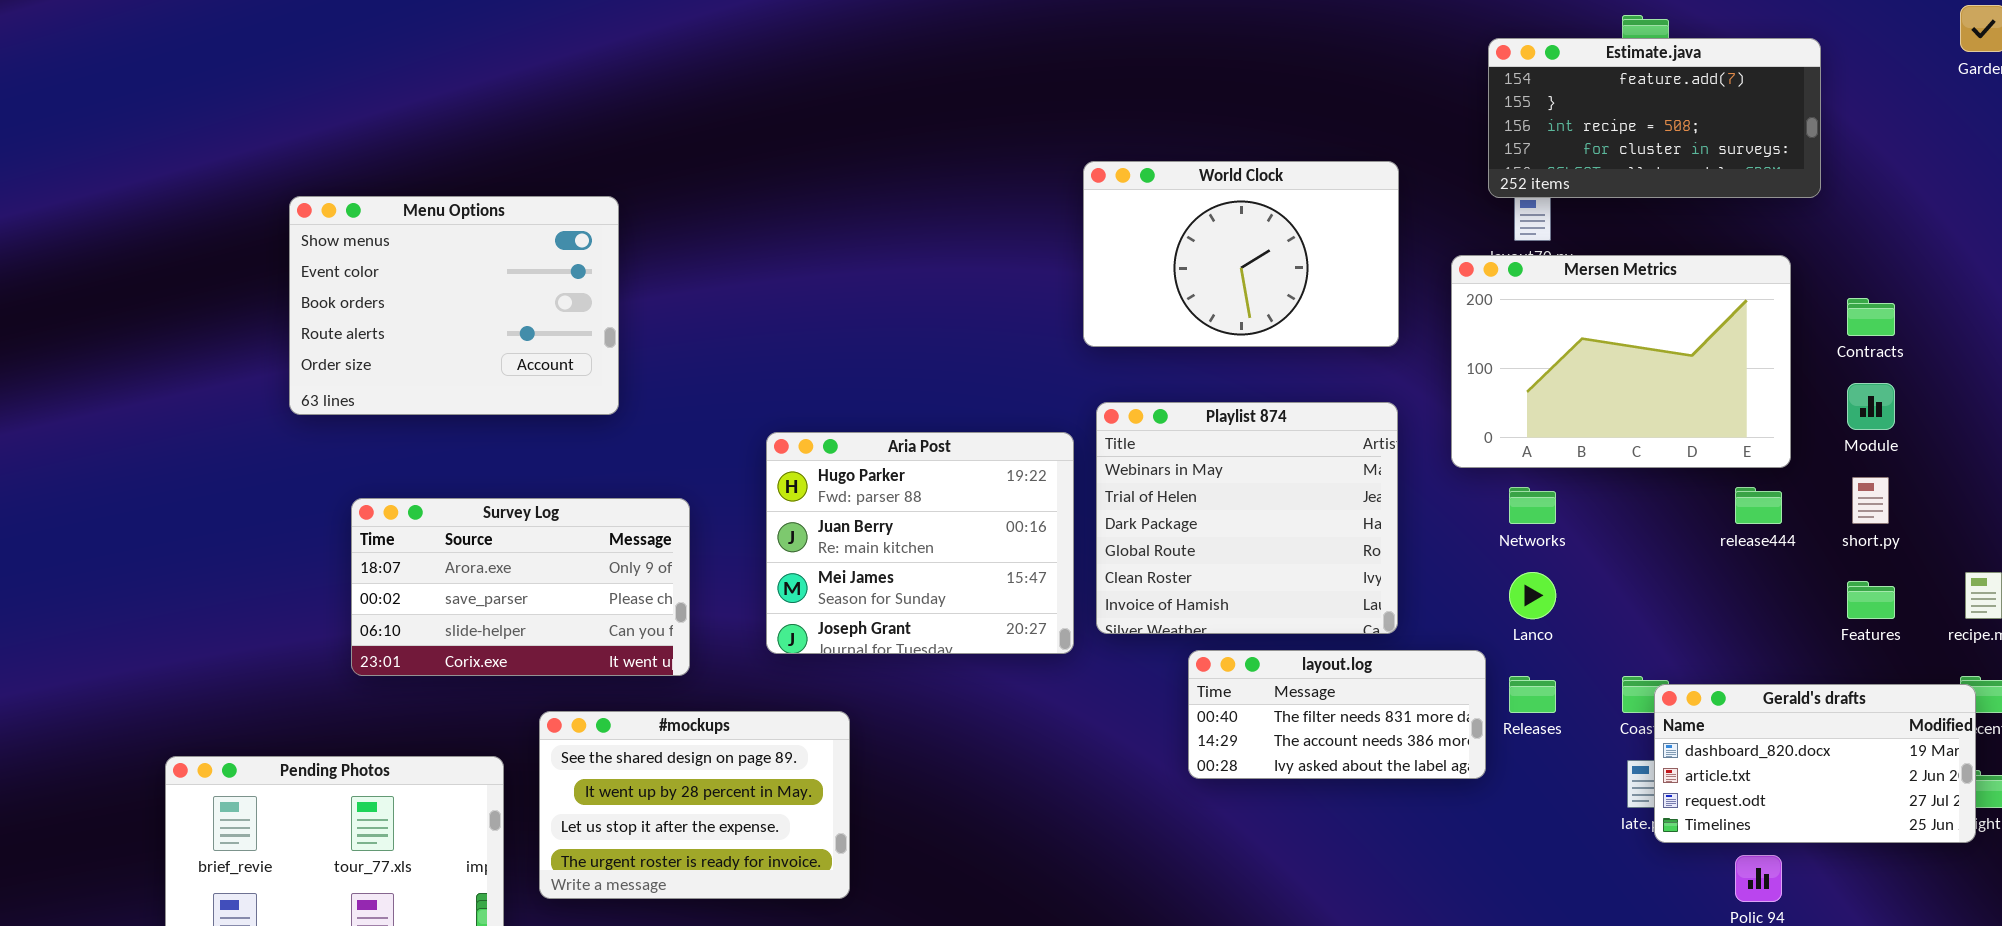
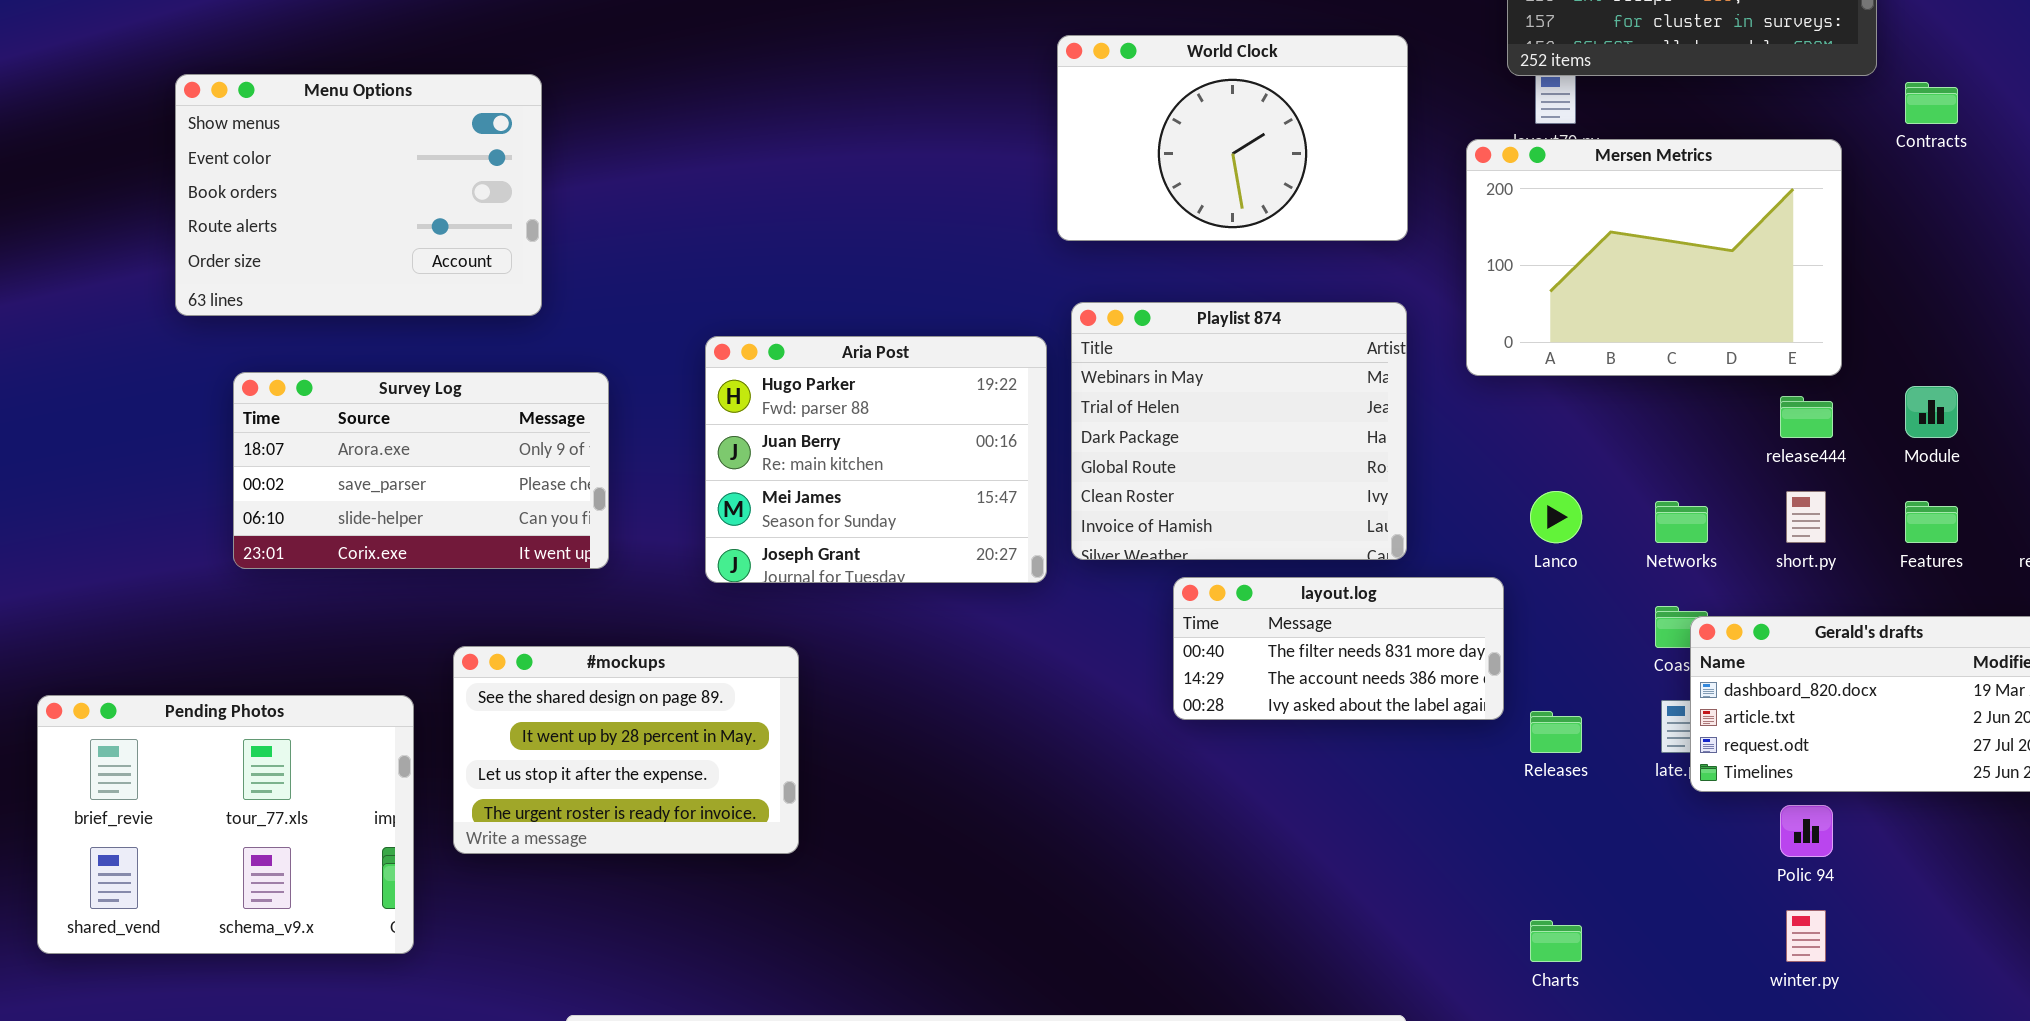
Contracts: [1847,298,1895,336] -> [1905,82,1958,124], moved
Module: [1847,383,1895,430] -> [1905,386,1958,438], moved
short.py: [1852,477,1889,524] -> [1786,491,1826,543], moved
Networks: [1509,487,1556,524] -> [1655,501,1708,543], moved
Survey Log: [351,498,690,676] -> [233,372,609,569], moved
Releases: [1509,676,1556,713] -> [1530,711,1582,753], moved

